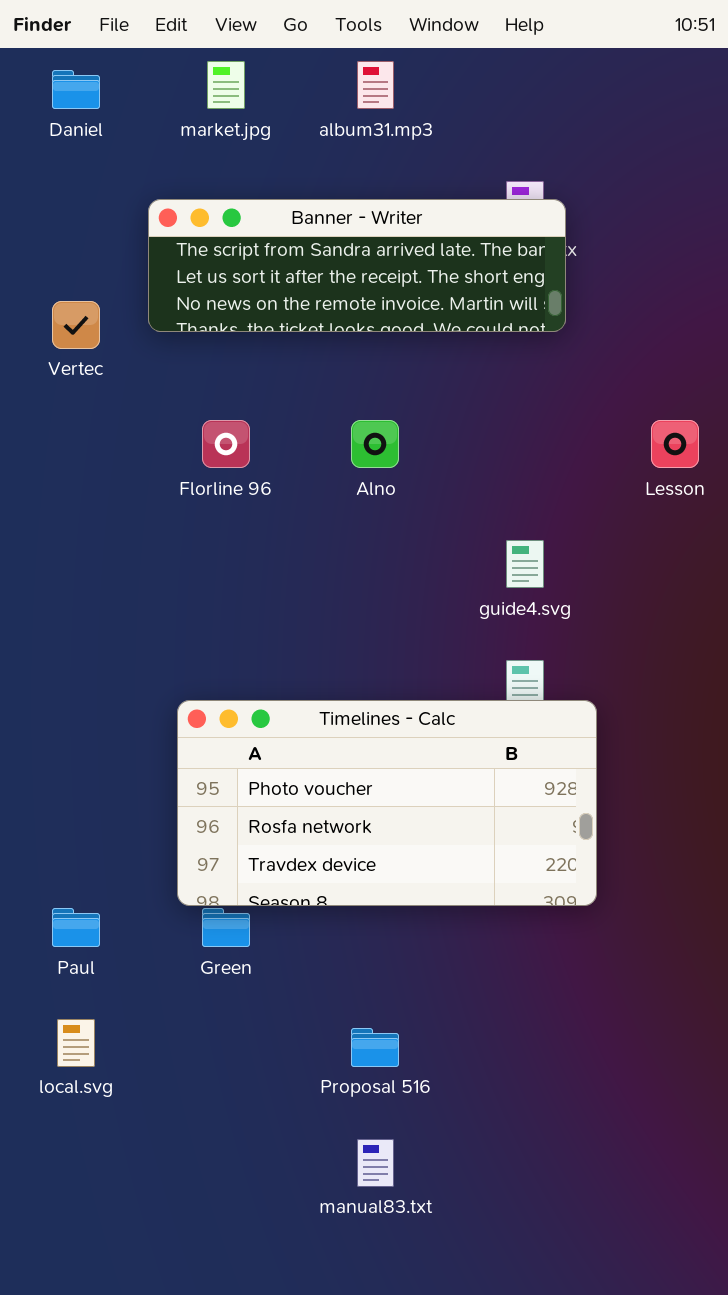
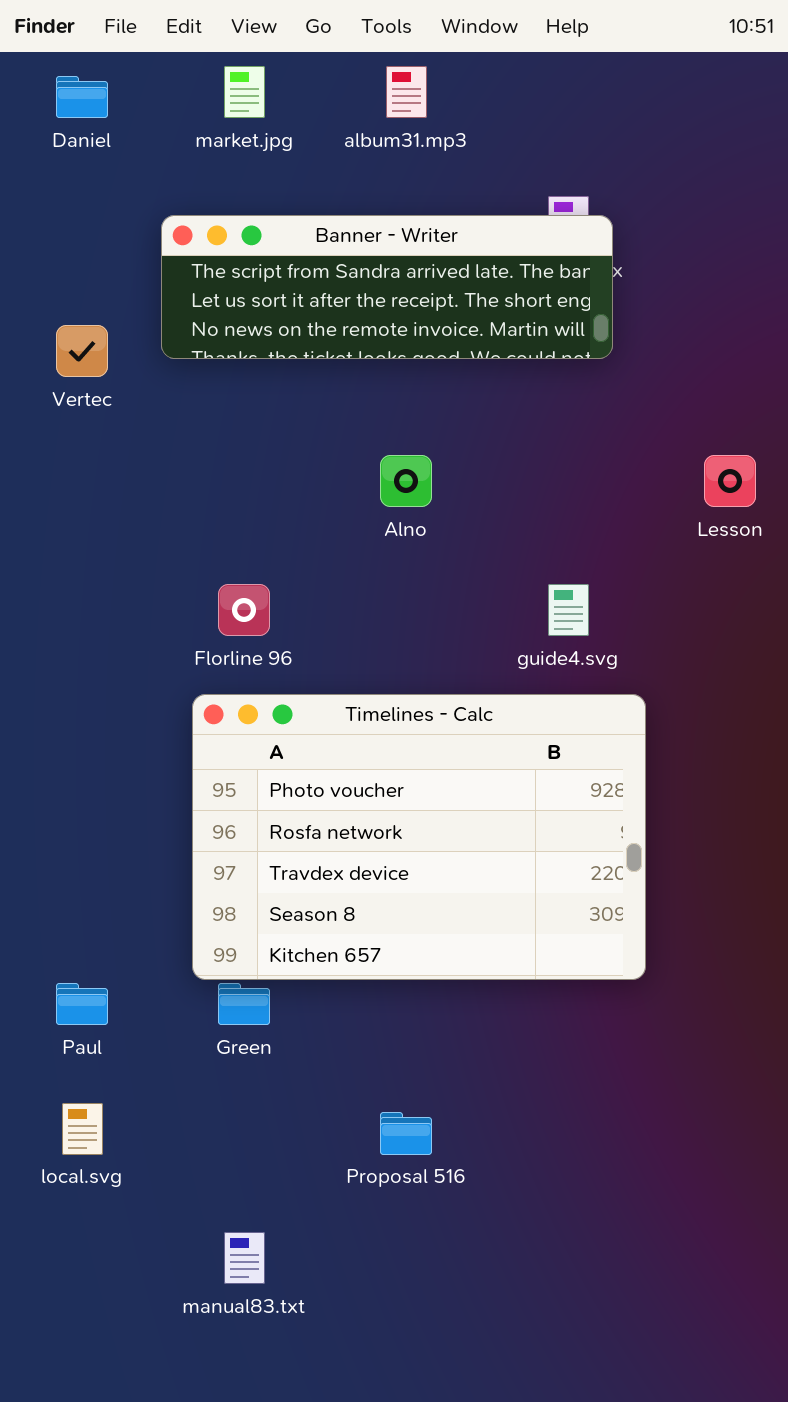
Florline 96: [202,420,250,468] -> [218,584,270,636], moved
Timelines - Calc: [177,700,597,906] -> [192,694,646,980], resized
manual83.txt: [357,1139,394,1187] -> [224,1232,265,1284], moved

